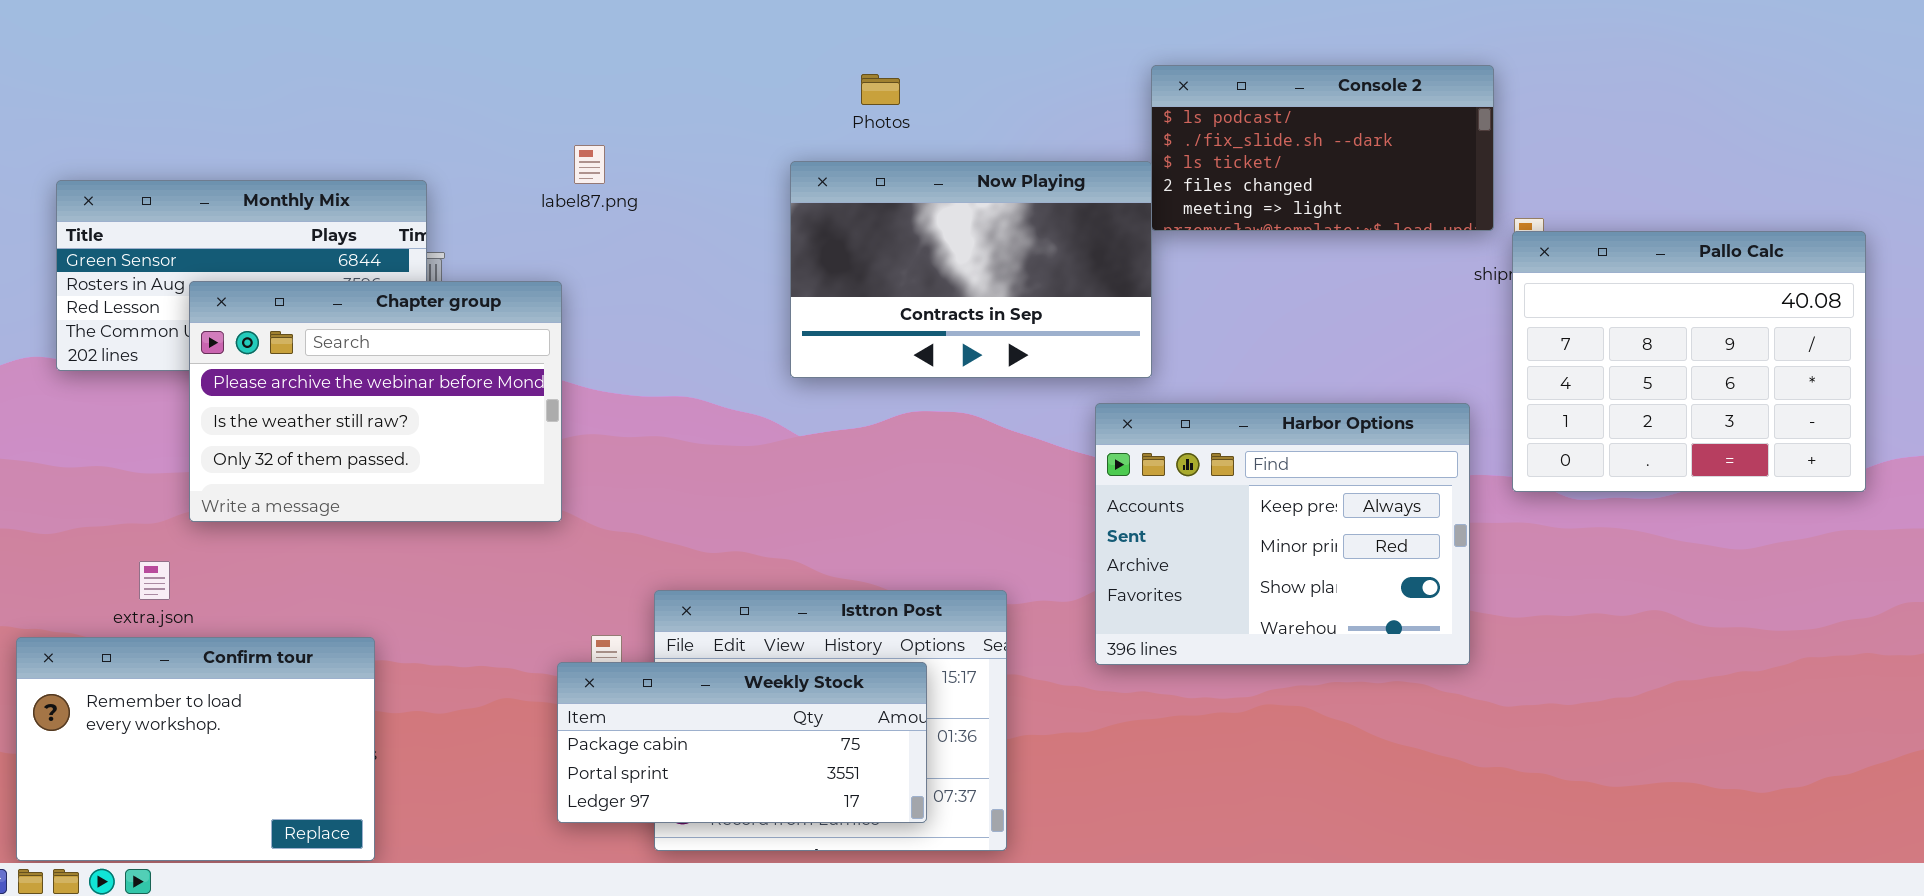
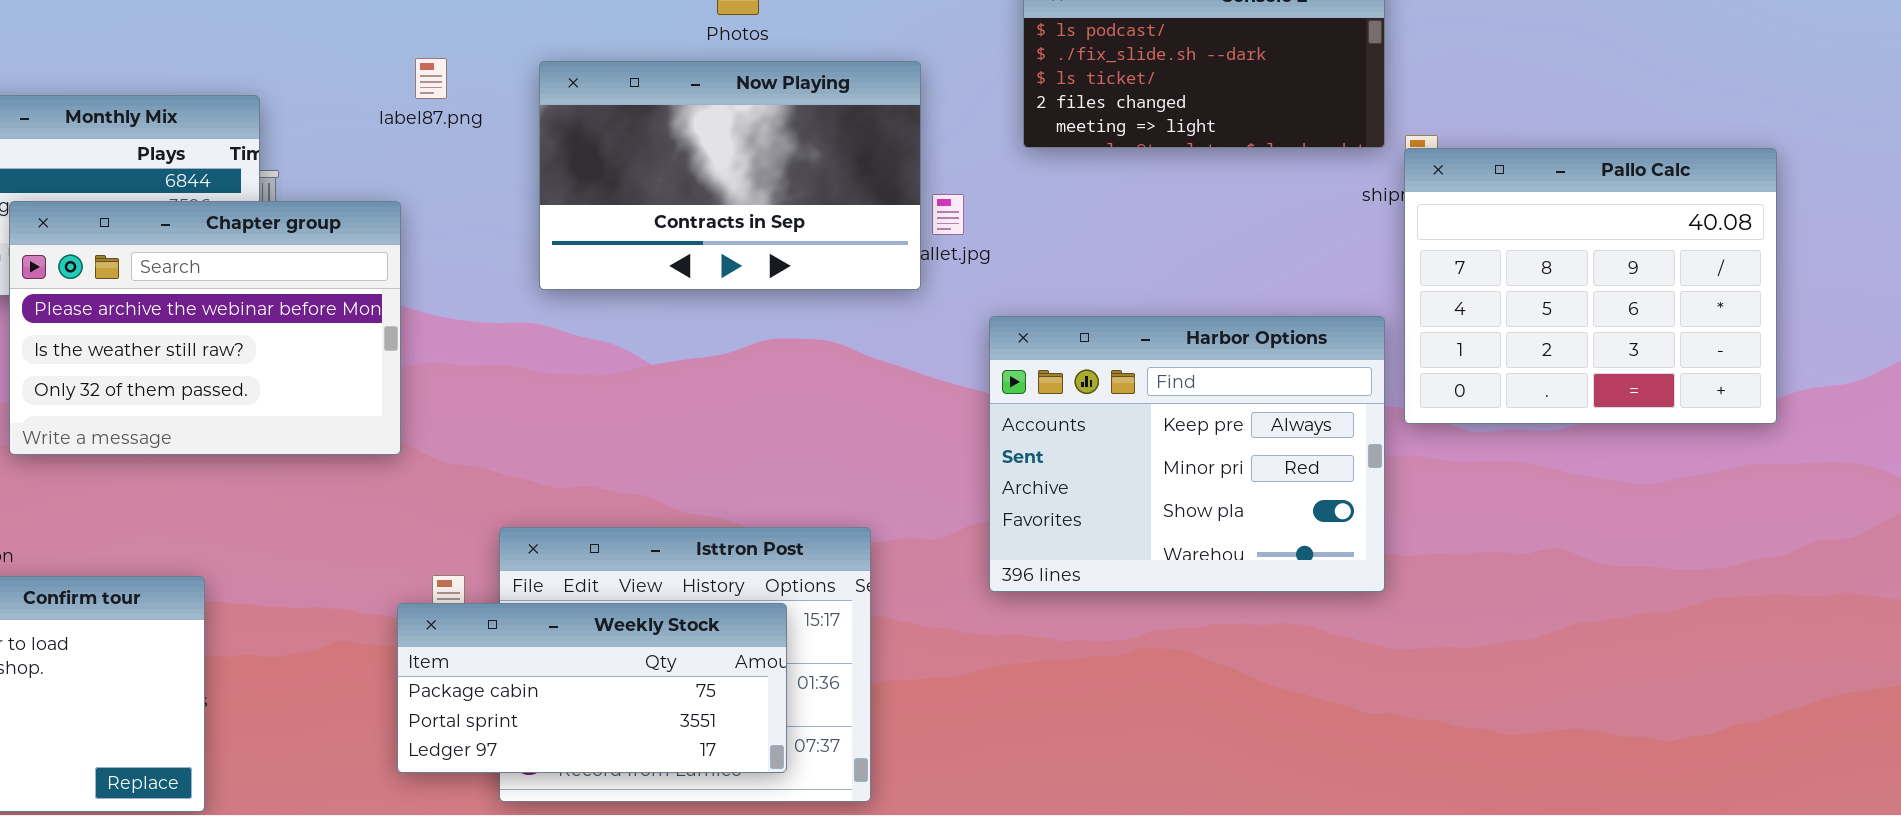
Now Playing: [790,161,1152,378] -> [539,61,921,290], moved
Harbor Options: [1095,403,1470,665] -> [989,316,1385,592], moved

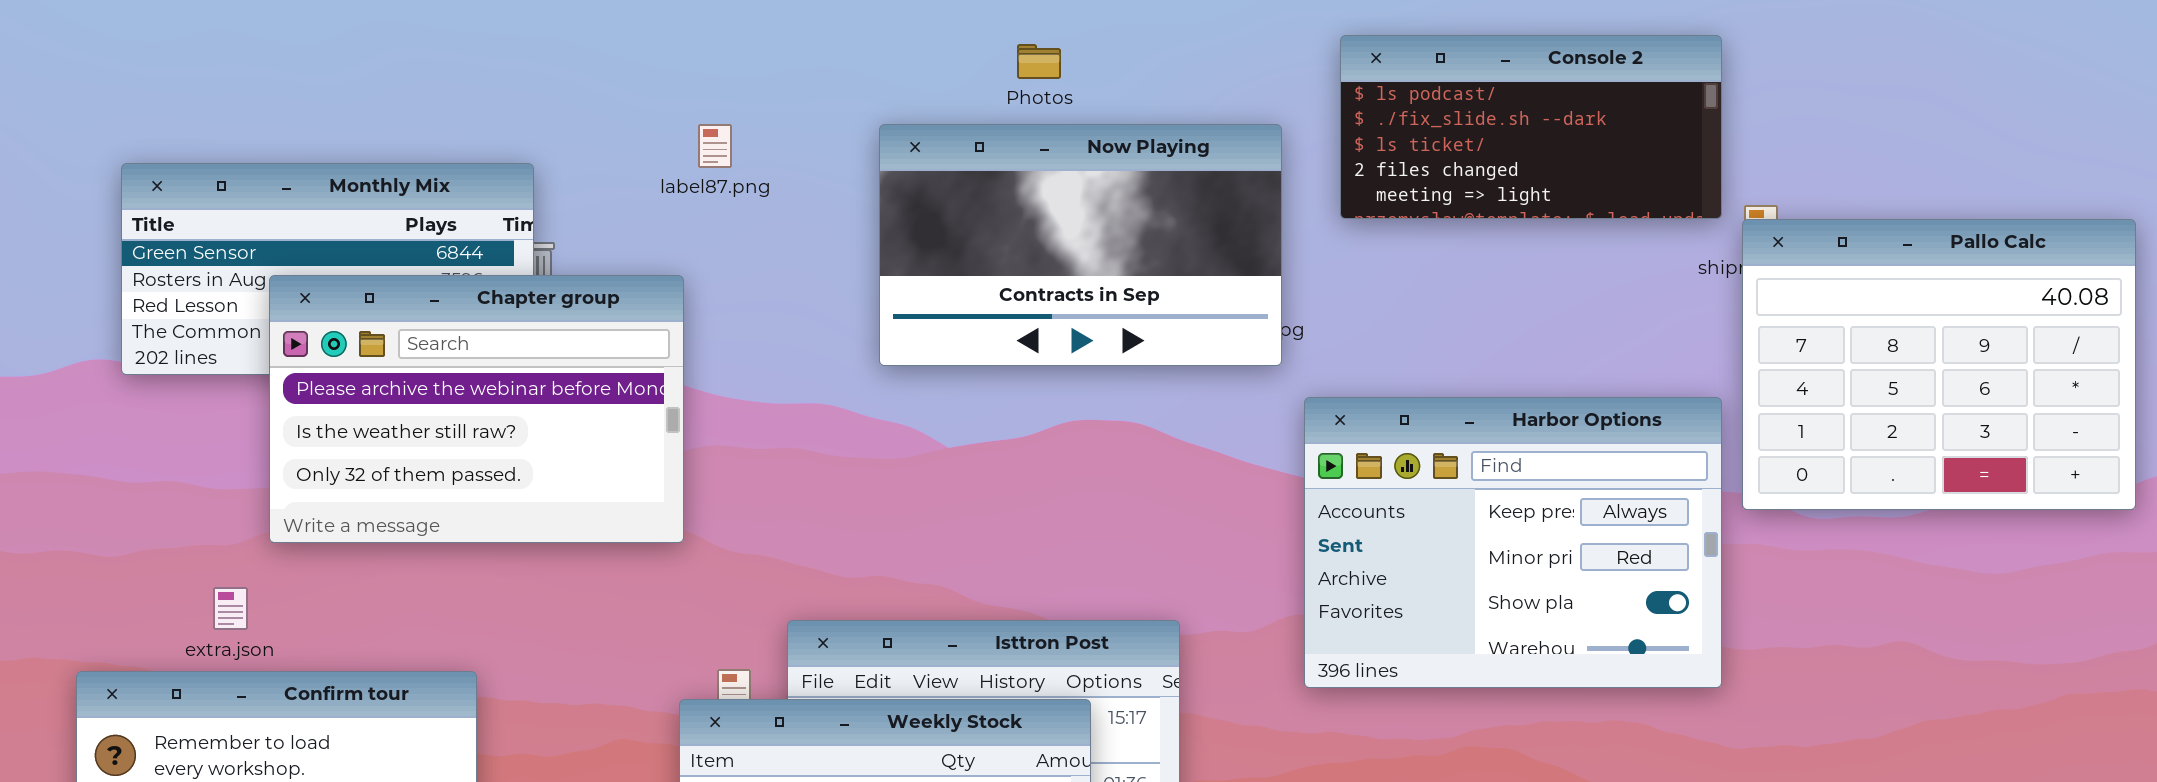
Now Playing: [539,61,921,290] -> [879,124,1282,366], moved

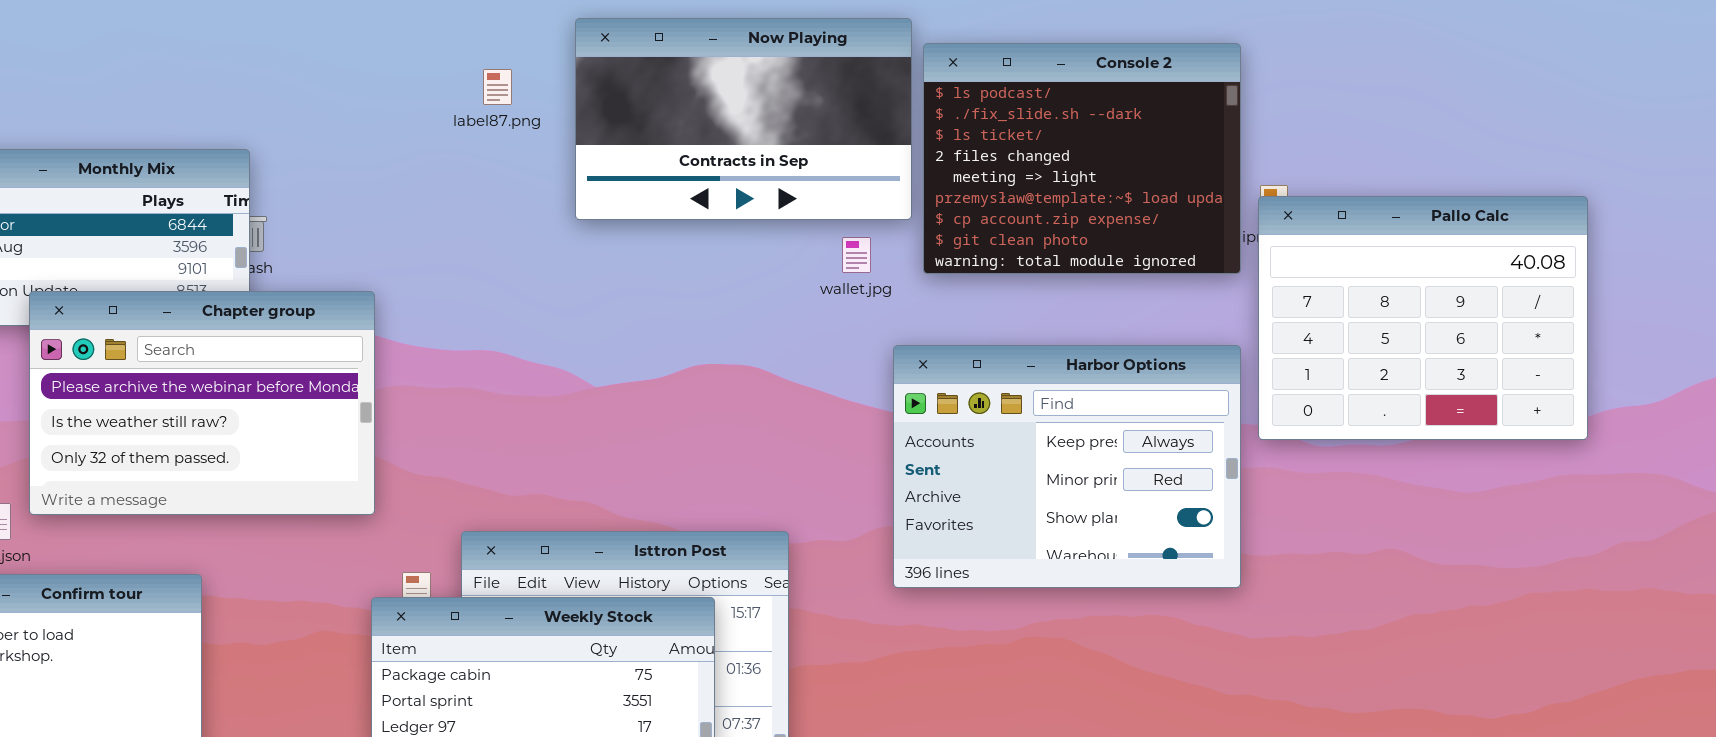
Console 2: [1340,35,1722,219] -> [923,43,1241,274], resized
label87.png: [698,124,732,168] -> [483,69,512,105], moved
Now Playing: [879,124,1282,366] -> [575,18,912,220], moved
Chapter group: [269,275,684,543] -> [29,291,375,515], moved

